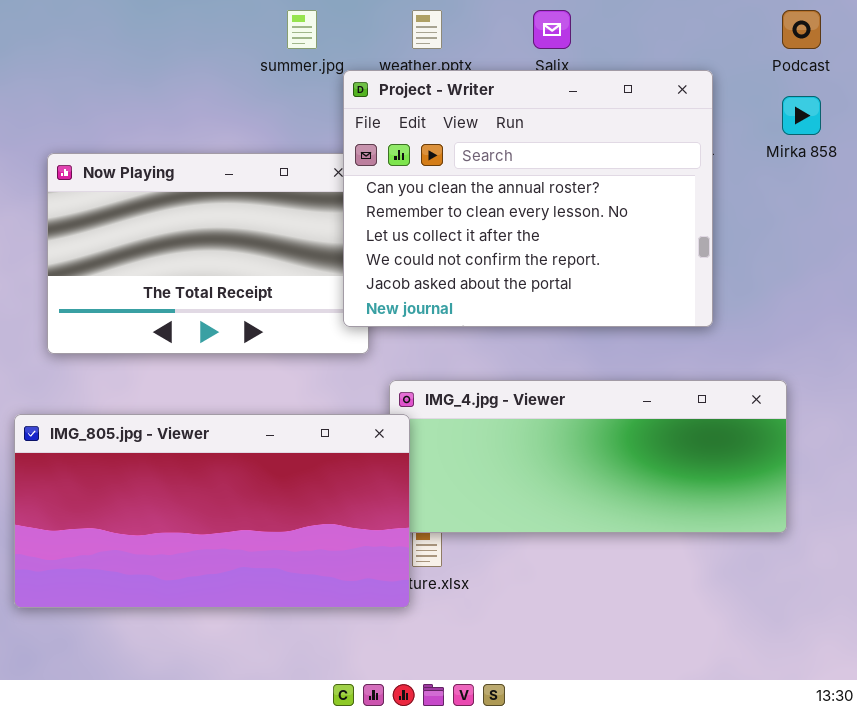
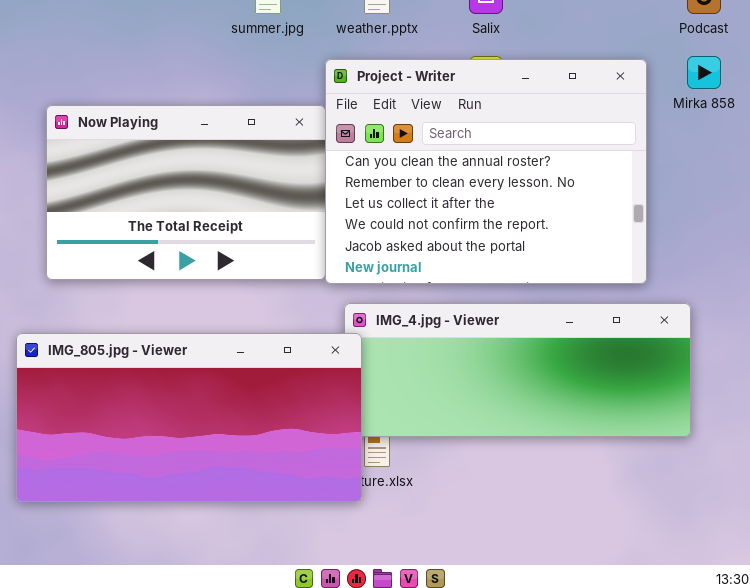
Project - Writer: [343,70,713,327] -> [325,59,647,284], moved

